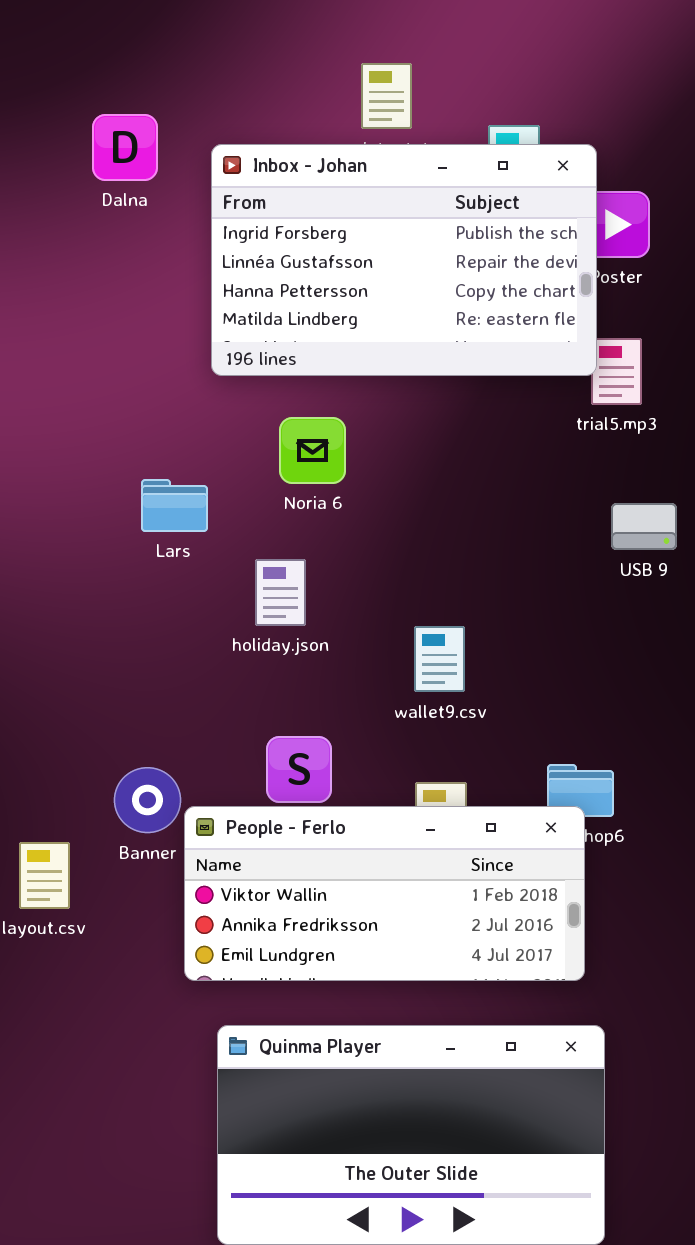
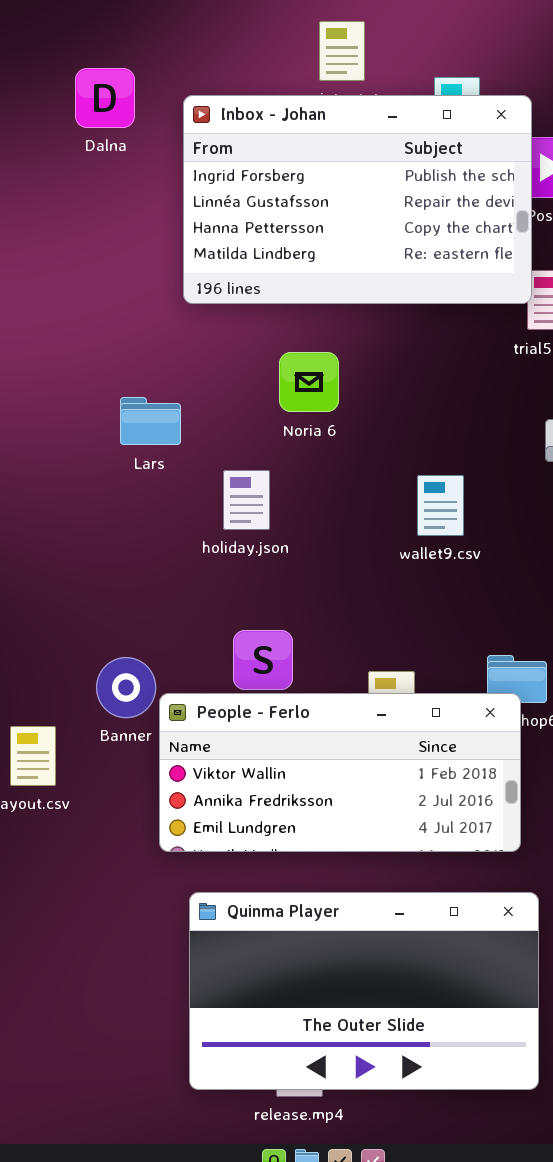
Noria 6: [279,417,346,484] -> [279,352,339,412], moved
wallet9.csv: [414,626,465,692] -> [417,475,464,536], moved

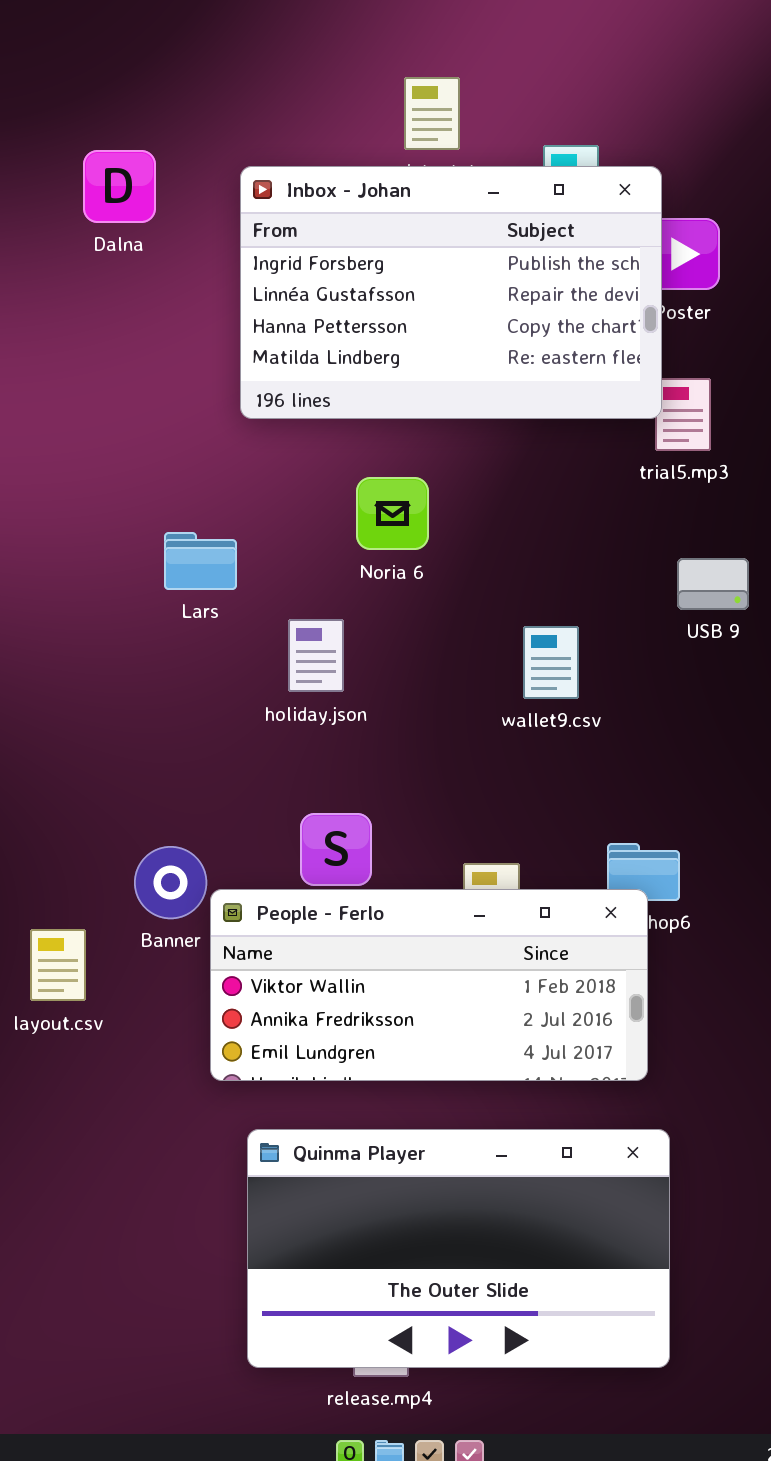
Dalna: [75,68,135,128] -> [83,150,156,223], moved

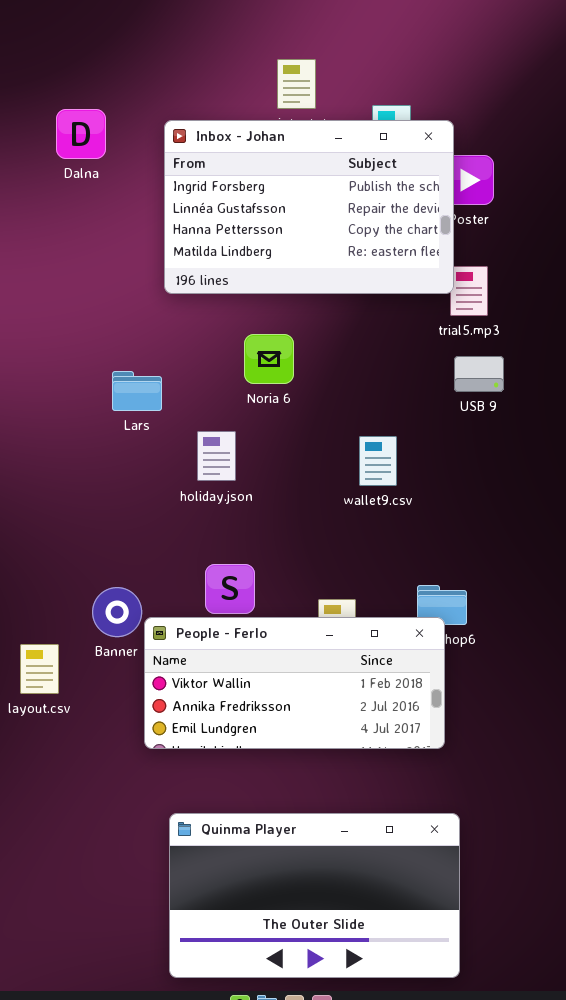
USB 9: [677,558,749,610] -> [454,356,504,392], moved
Quinma Player: [247,1129,670,1368] -> [169,813,460,978], moved

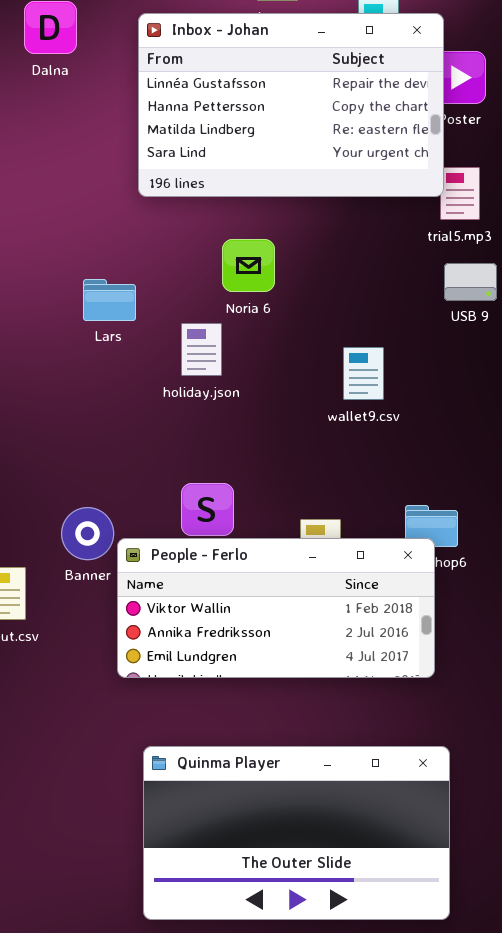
Inbox - Johan: [164,120,454,294] -> [138,13,444,197], scrolled down 1 row
holiday.json: [197,431,236,481] -> [181,323,222,376], moved

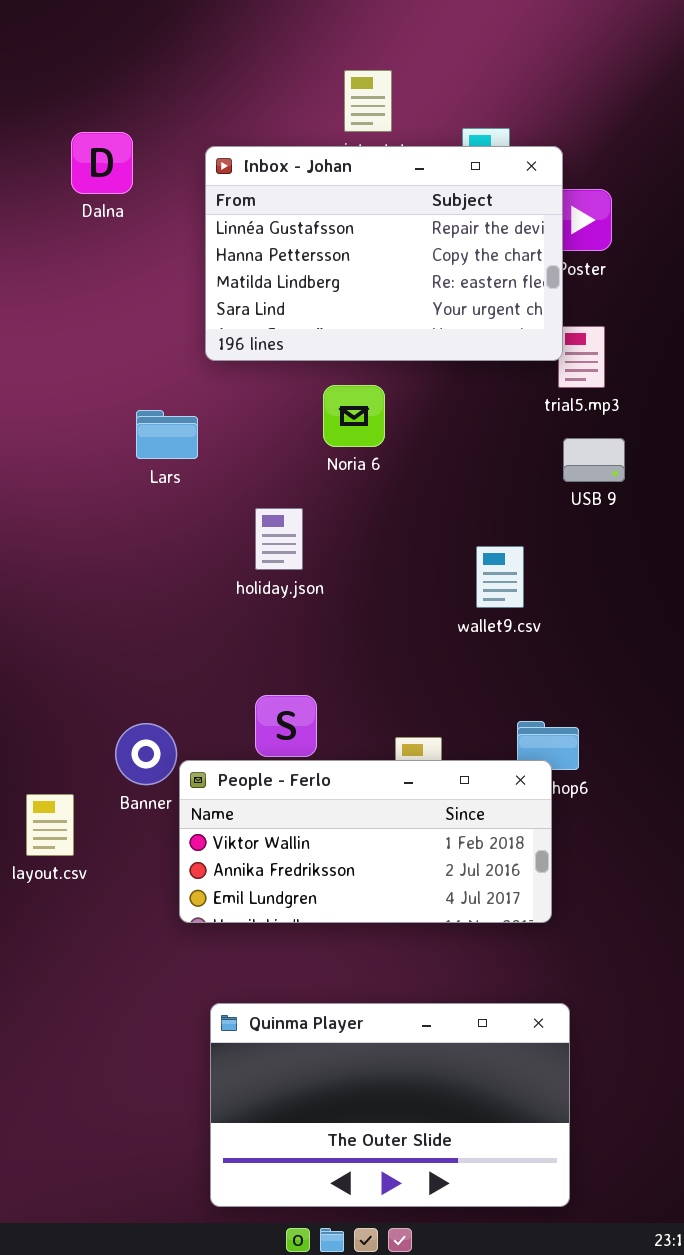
Noria 6: [222,239,275,292] -> [323,385,385,447], moved
Lars: [83,279,136,321] -> [136,410,198,459], moved
wallet9.csv: [343,347,384,400] -> [476,546,524,608], moved

